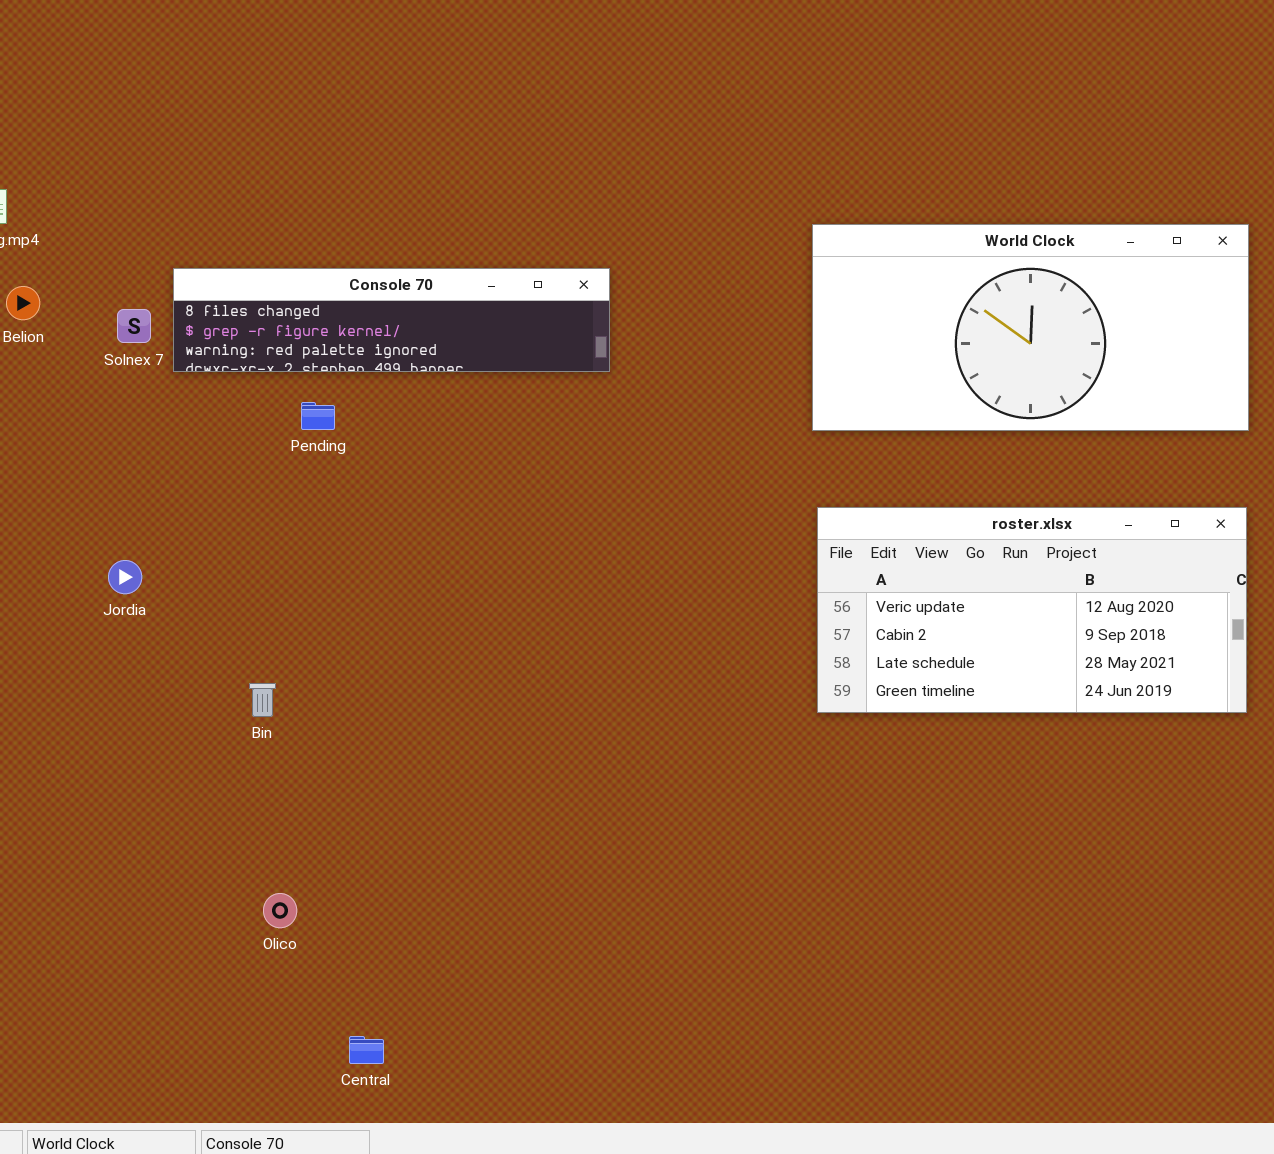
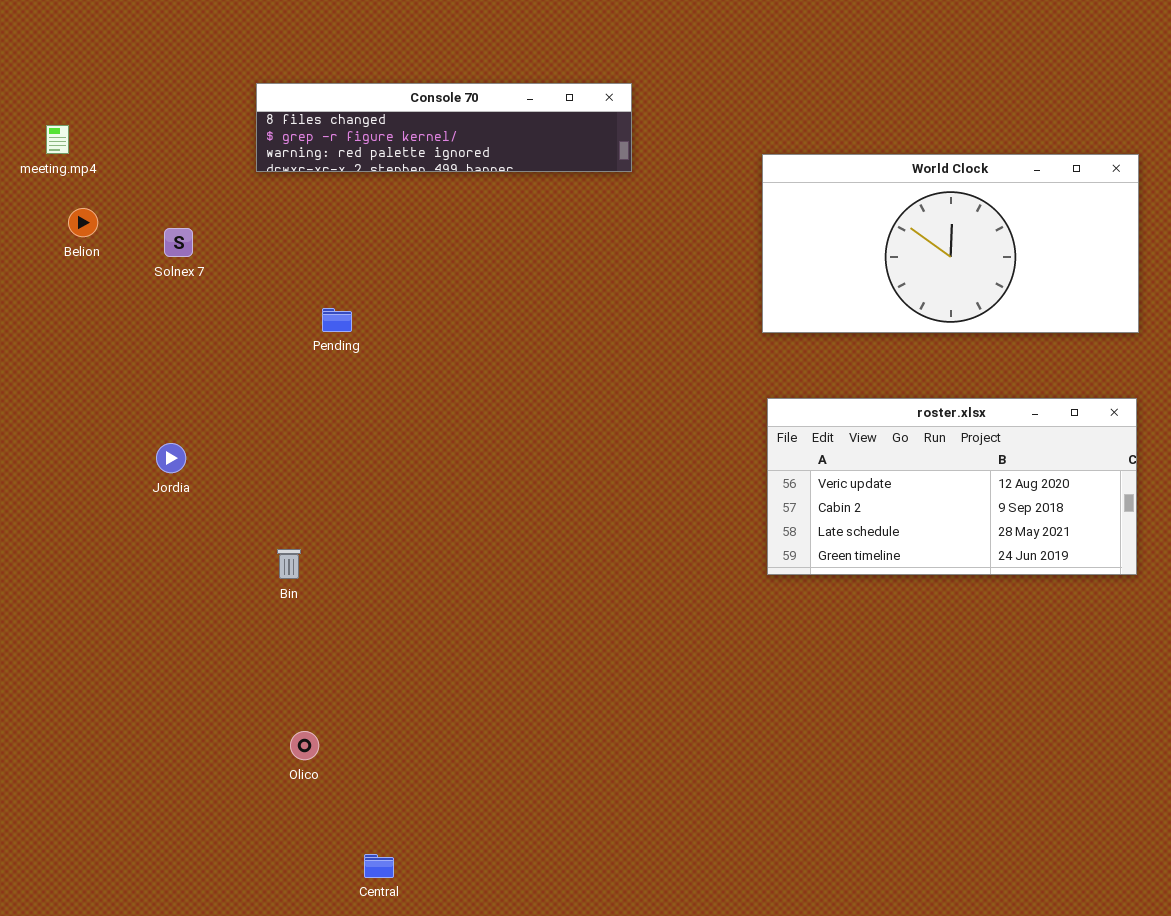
Console 70: [173,268,610,372] -> [256,83,632,172], moved

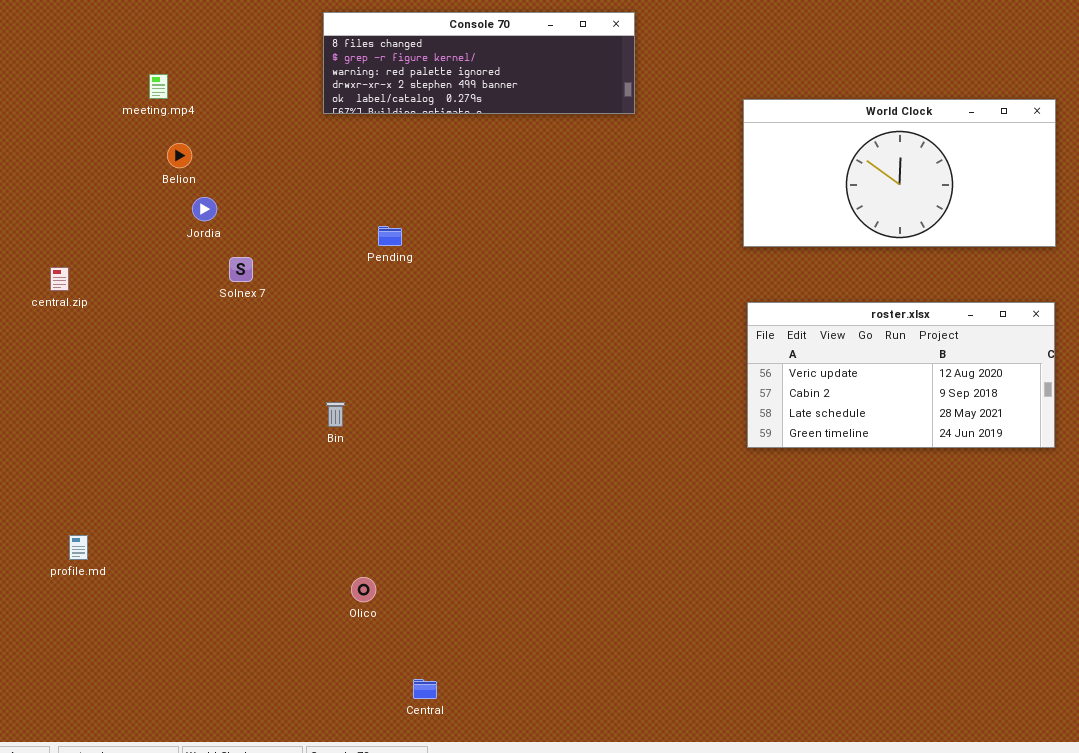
Console 70: [256,83,632,172] -> [323,12,635,114], resized
Solnex 7: [164,228,193,257] -> [229,257,253,282], moved
Jordia: [156,443,186,473] -> [192,197,217,221], moved
Bin: [277,549,301,579] -> [326,402,345,427], moved

